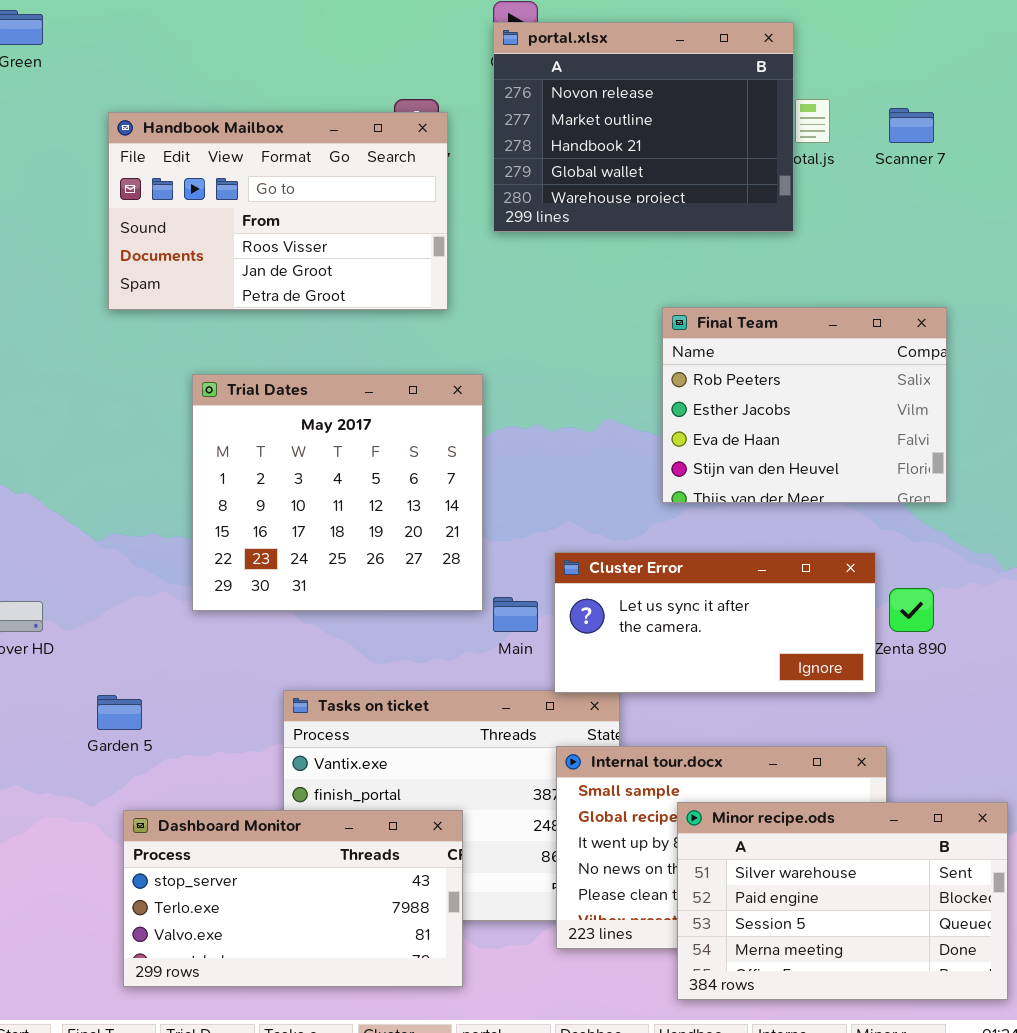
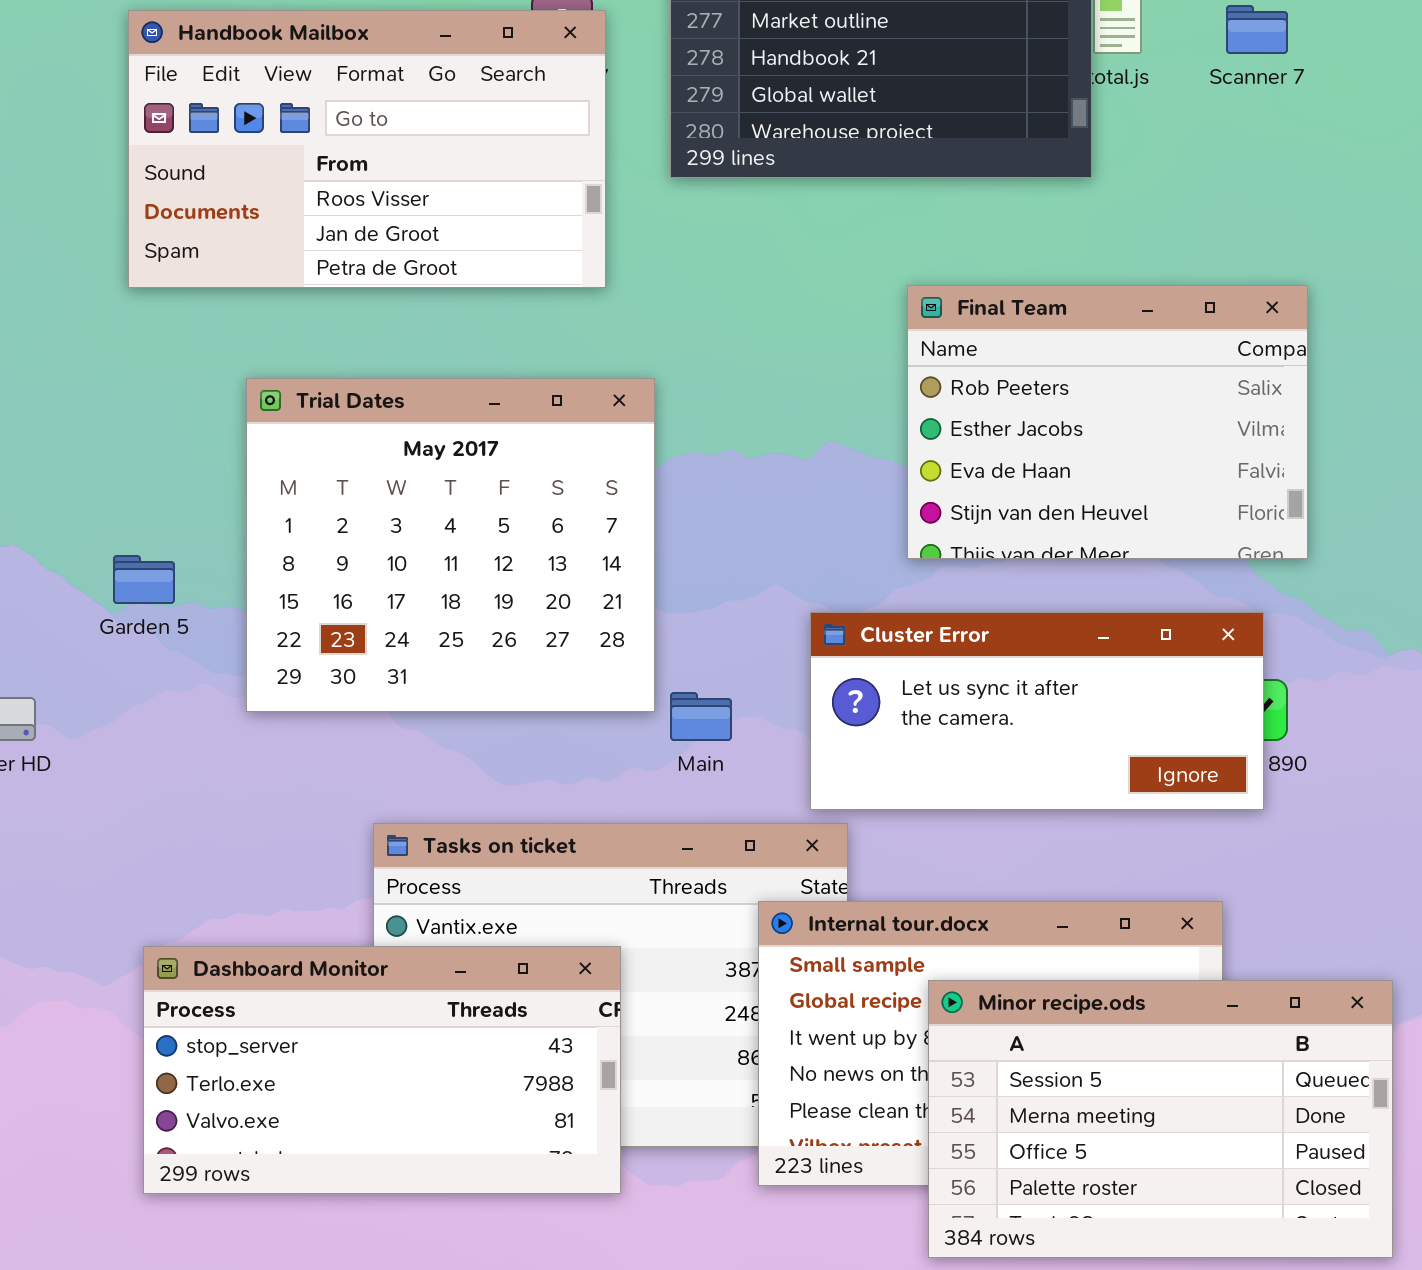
Cluster Error: [554,552,876,693] -> [810,612,1264,810], moved
Garden 5: [97,695,142,730] -> [113,555,175,604], moved
Minor recipe.ods: [677,802,1008,1000] -> [928,980,1393,1258], scrolled down 2 rows
Dashboard Monitor: [123,810,463,987] -> [143,946,621,1194], moved

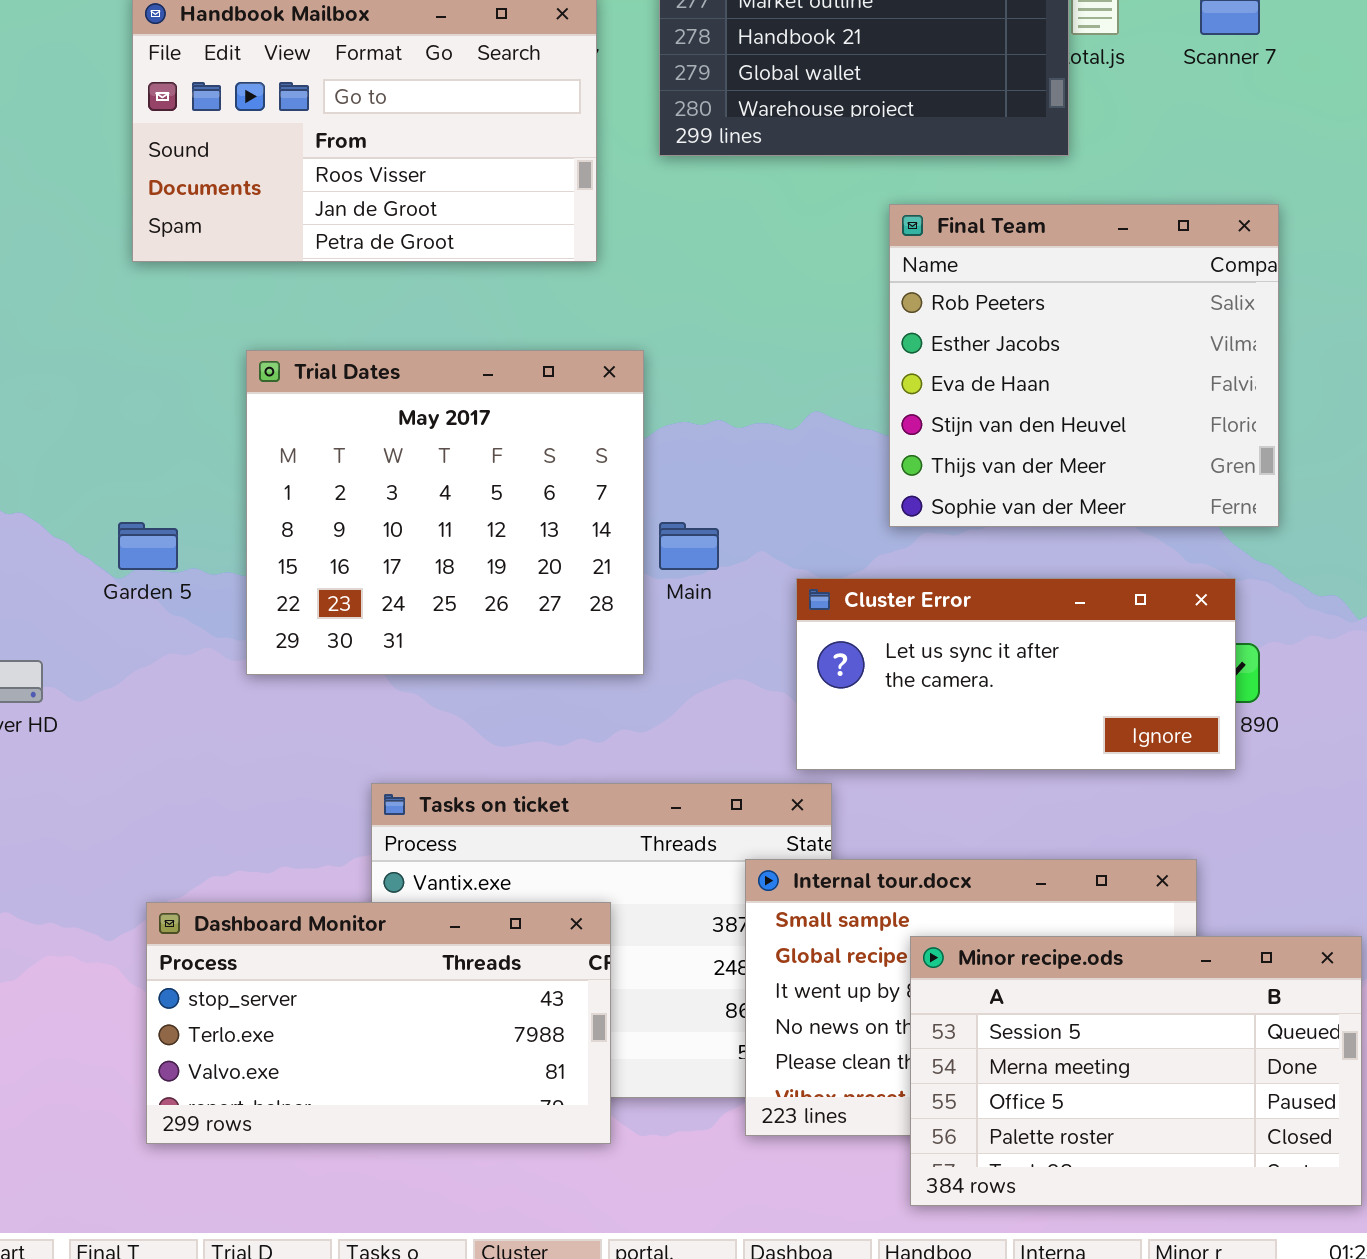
Final Team: [907,285,1308,559] -> [889,204,1279,527], resized
Main: [670,692,732,741] -> [659,522,719,570], moved

